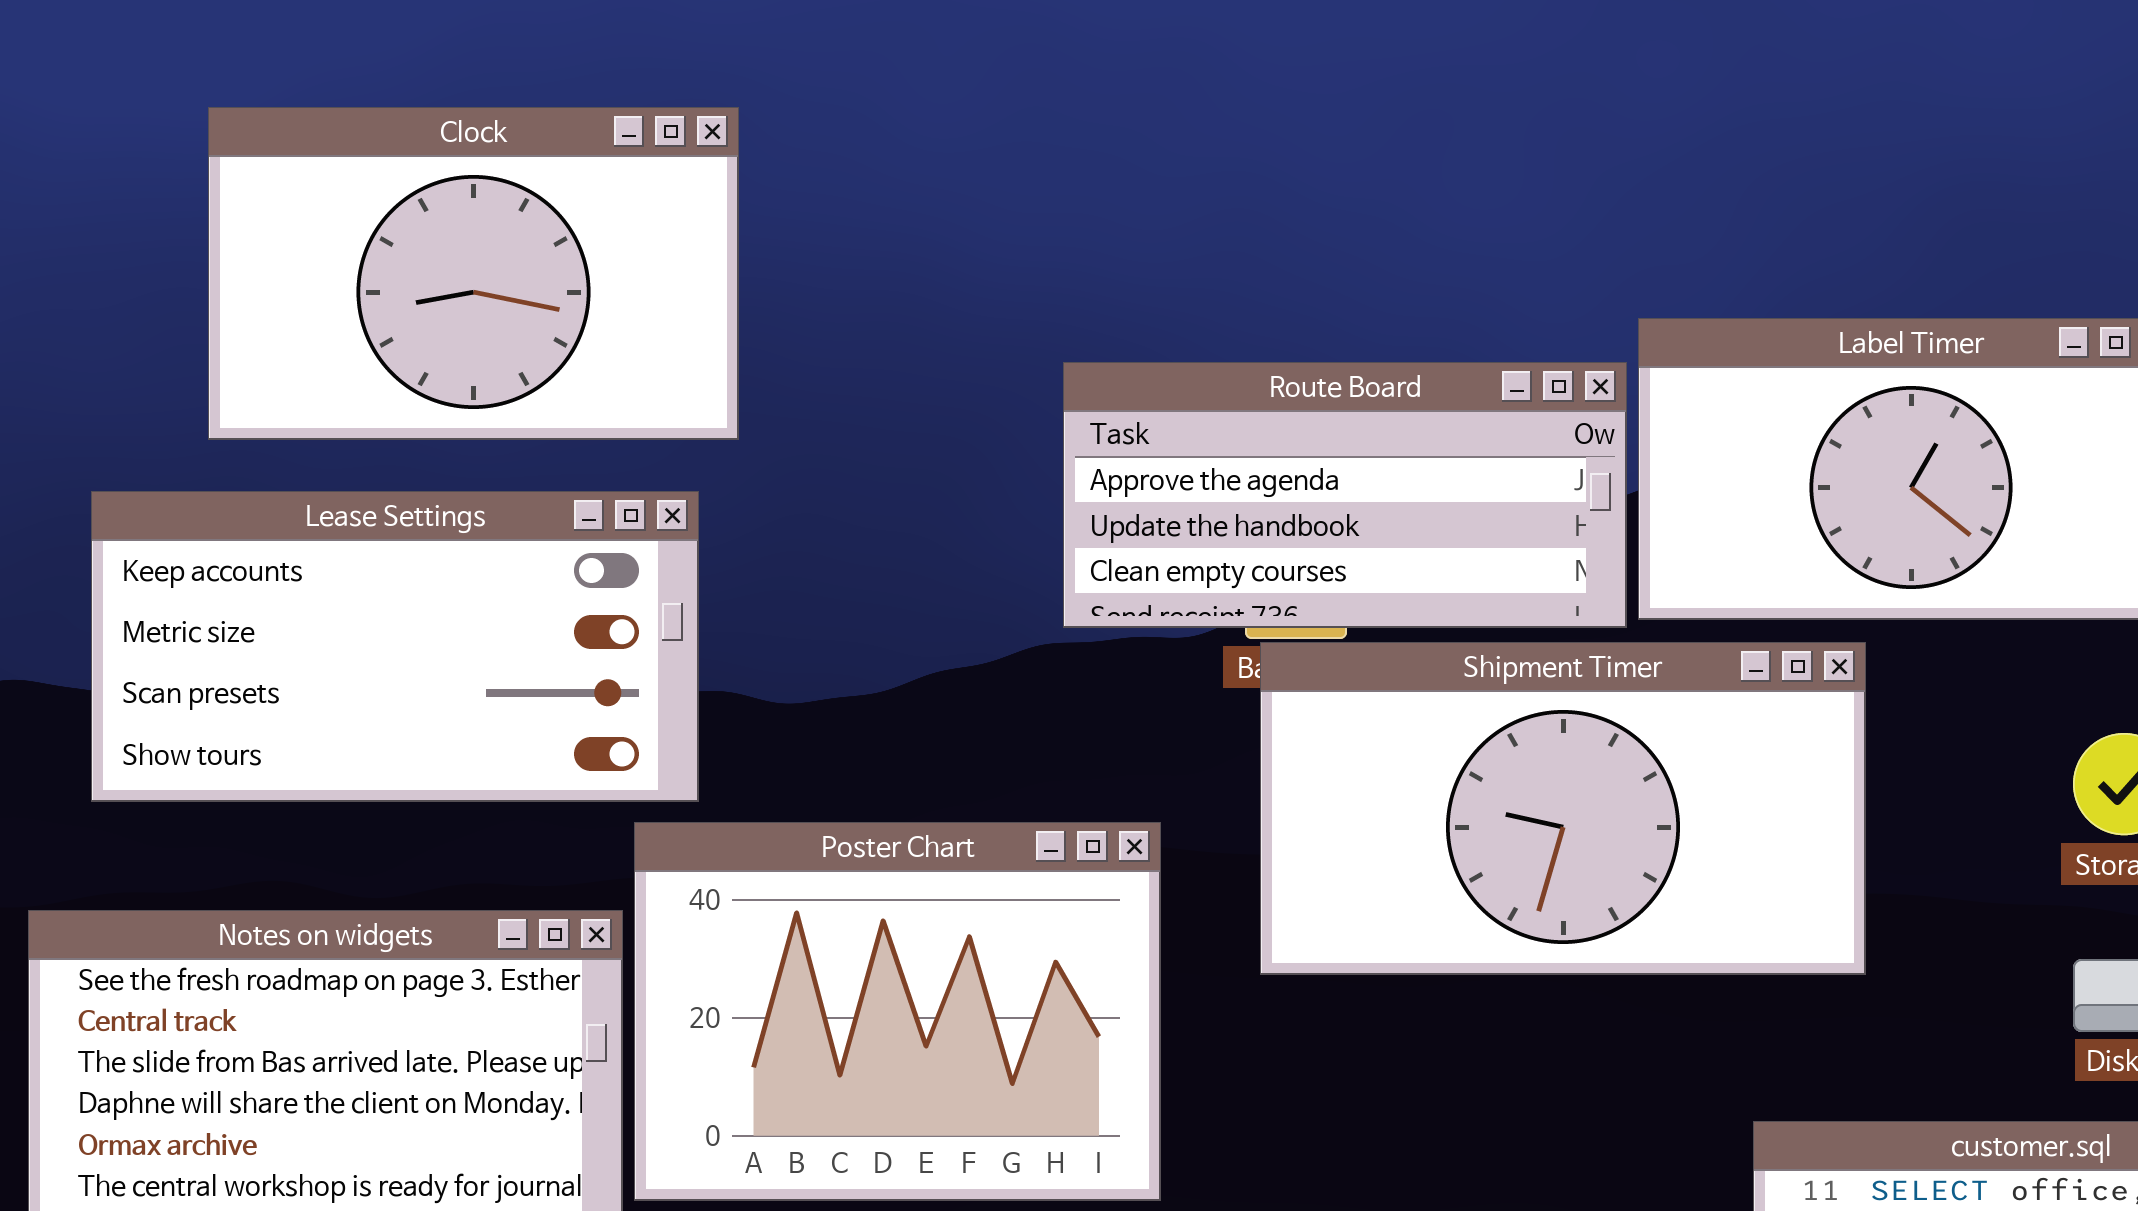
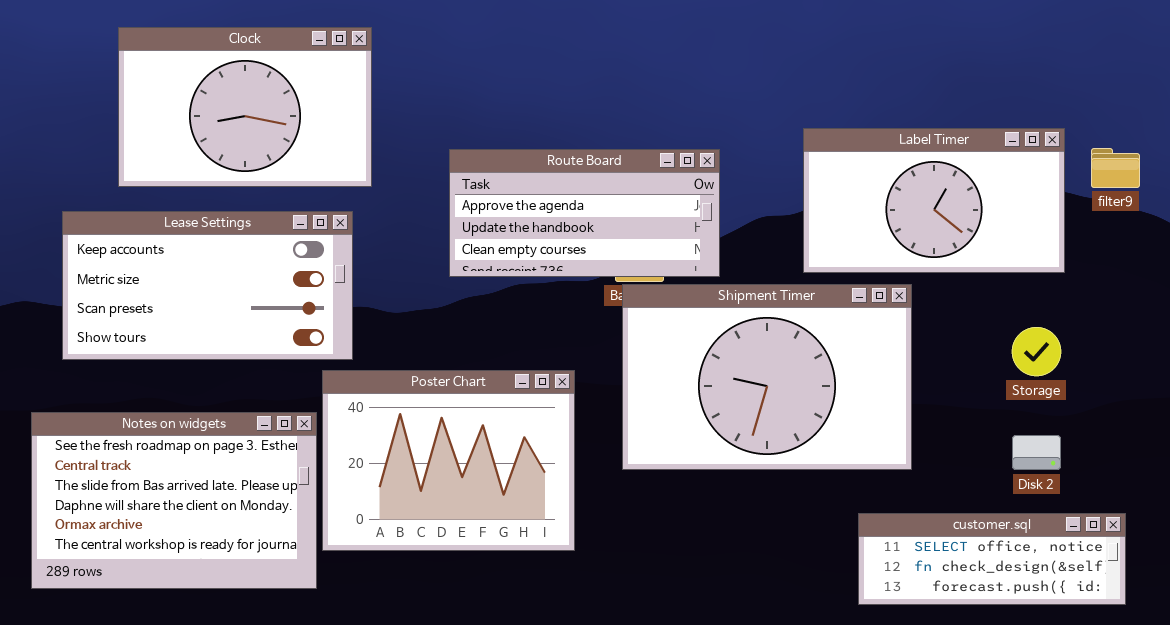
Route Board: [1063,362,1627,628] -> [449,149,720,277], moved
Shipment Timer: [1260,642,1866,975] -> [622,284,912,470], resized

